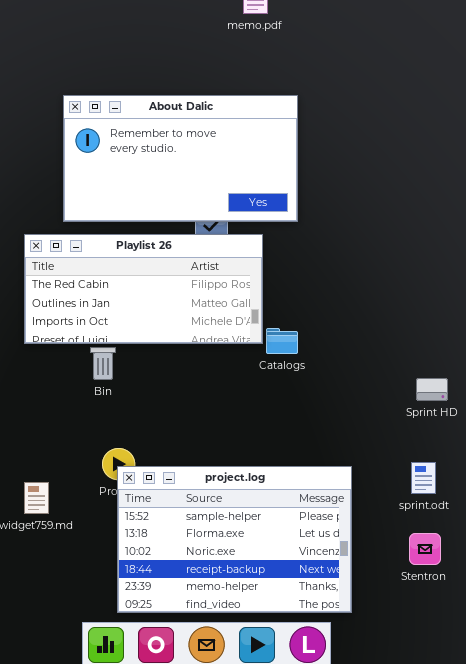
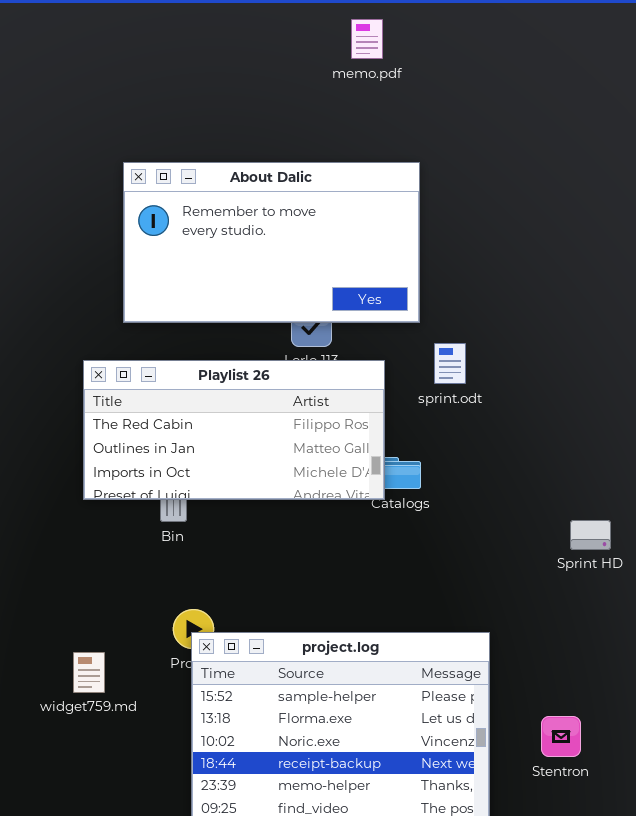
Playlist 26: [24,234,263,344] -> [83,360,385,500], moved
sprint.odt: [411,462,436,494] -> [434,343,466,384], moved
Stentron: [409,533,441,565] -> [541,716,581,757], moved

